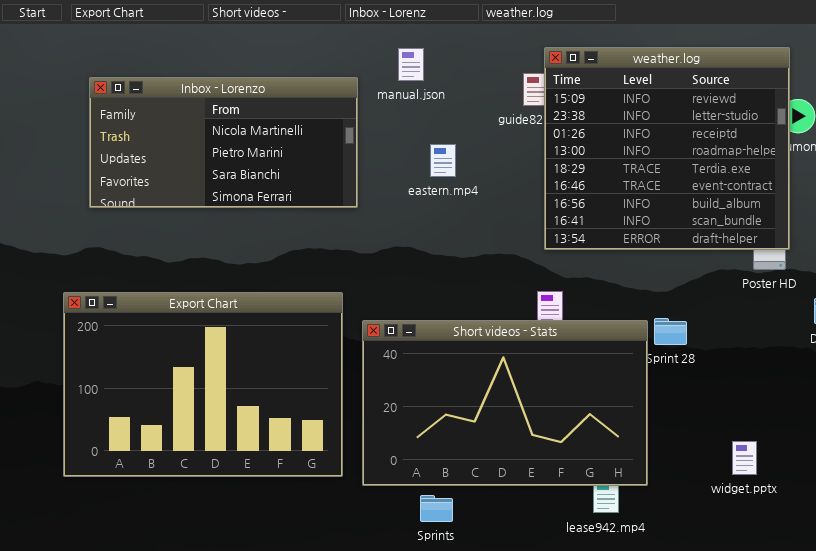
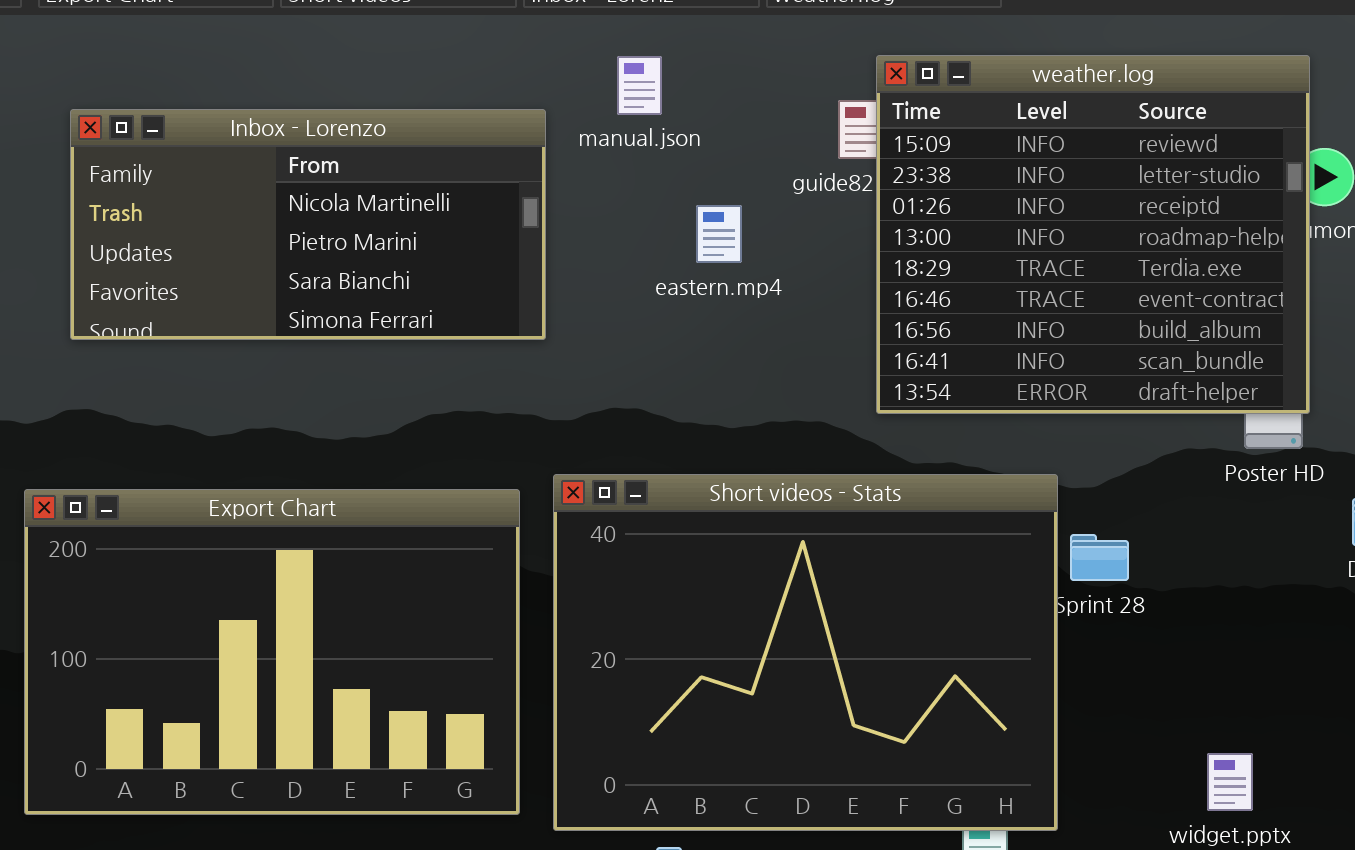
eastern.mp4: [430,144,456,177] -> [696,205,742,263], moved
Short videos - Stats: [362,320,648,486] -> [553,474,1058,831], resized

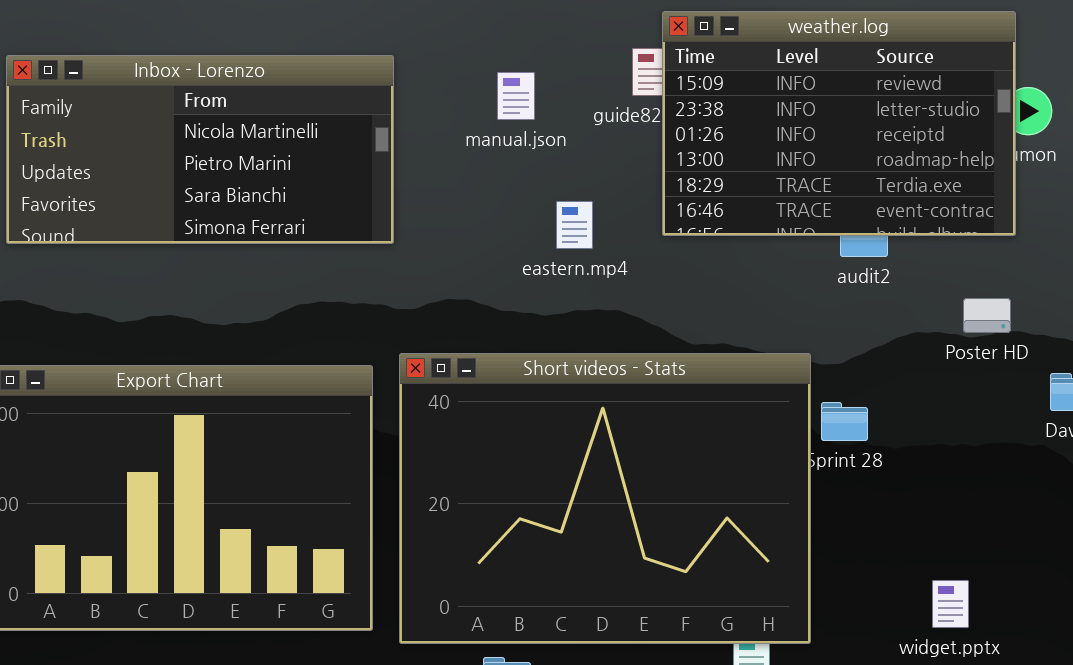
weather.log: [876,55,1310,414] -> [662,11,1016,236], resized
manual.json: [617,56,662,115] -> [497,72,535,120], moved
eastern.mp4: [696,205,742,263] -> [556,201,593,249], moved

